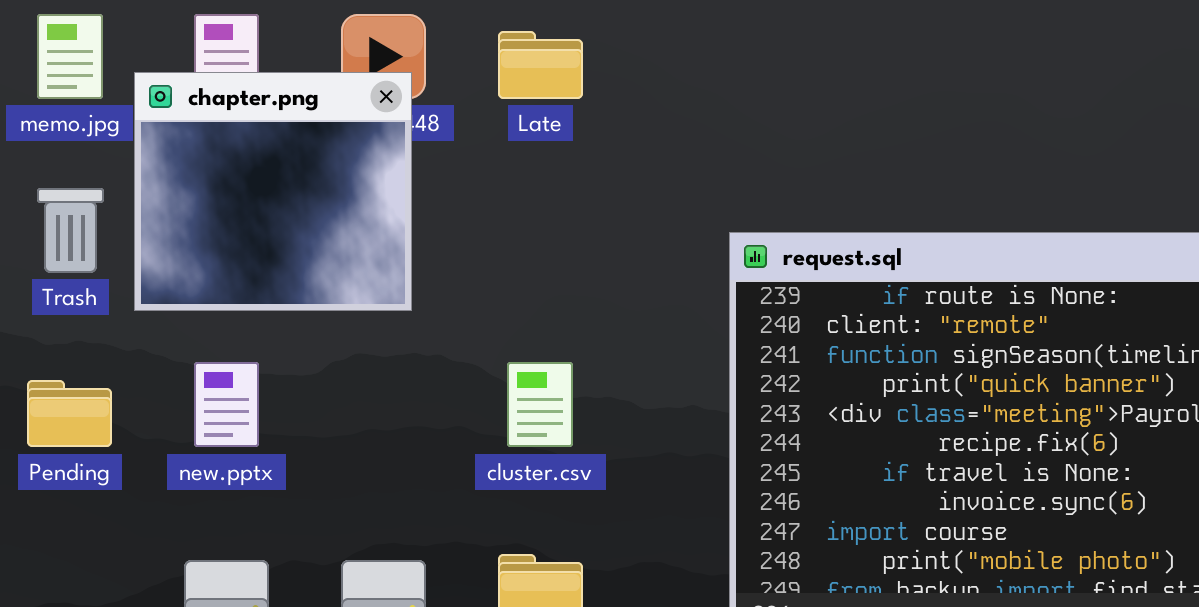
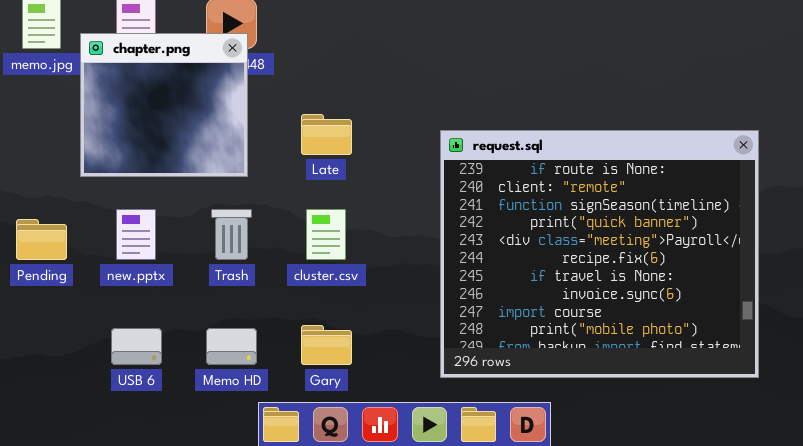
Late: [498,31,583,99] -> [301,114,352,155], moved
Trash: [37,188,104,273] -> [211,209,252,260], moved

